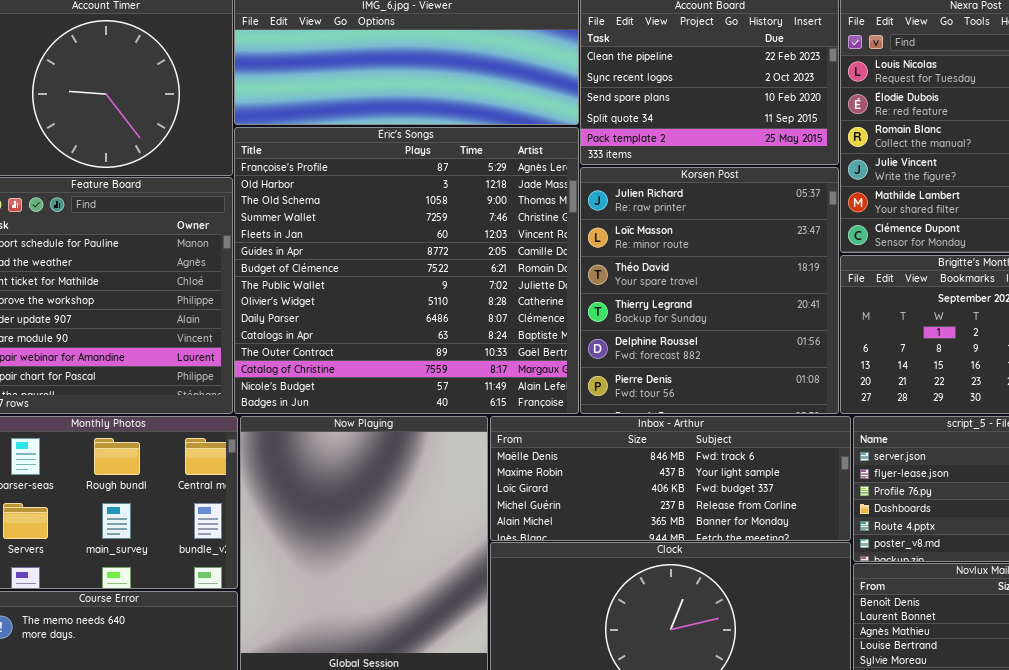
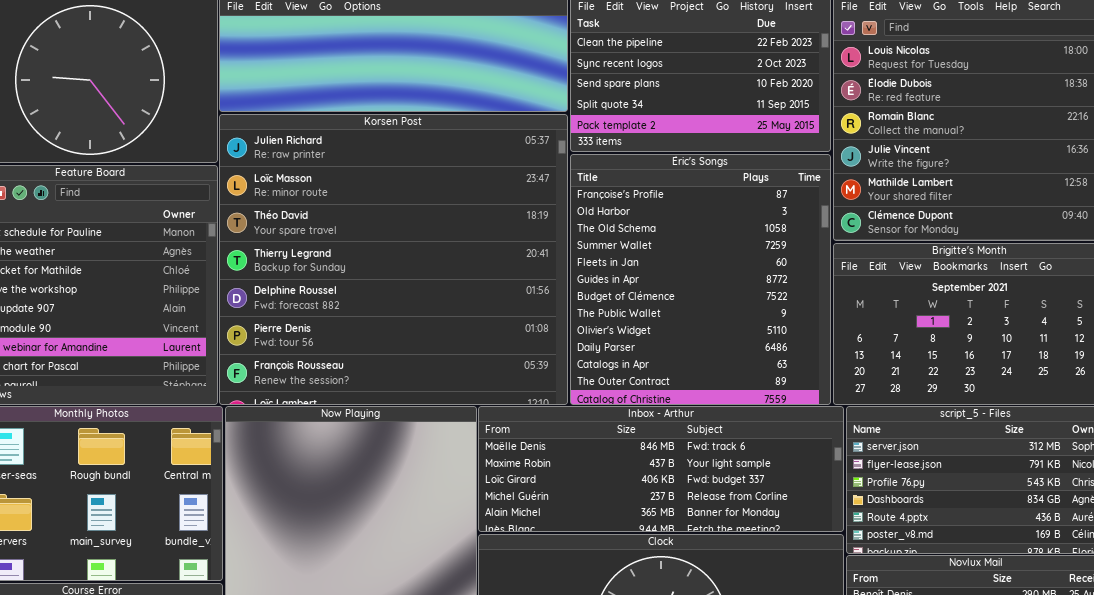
Éric's Songs: [234,127,579,414] -> [570,154,831,405], moved, resized
Korsen Post: [580,167,839,414] -> [219,114,568,405], moved, resized

